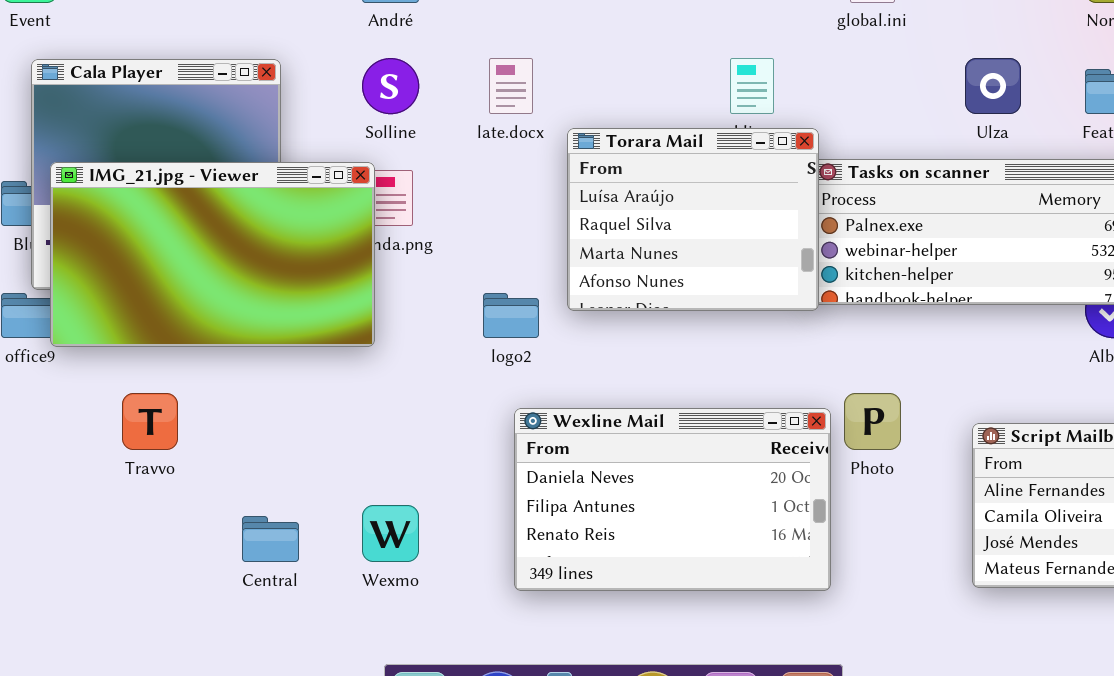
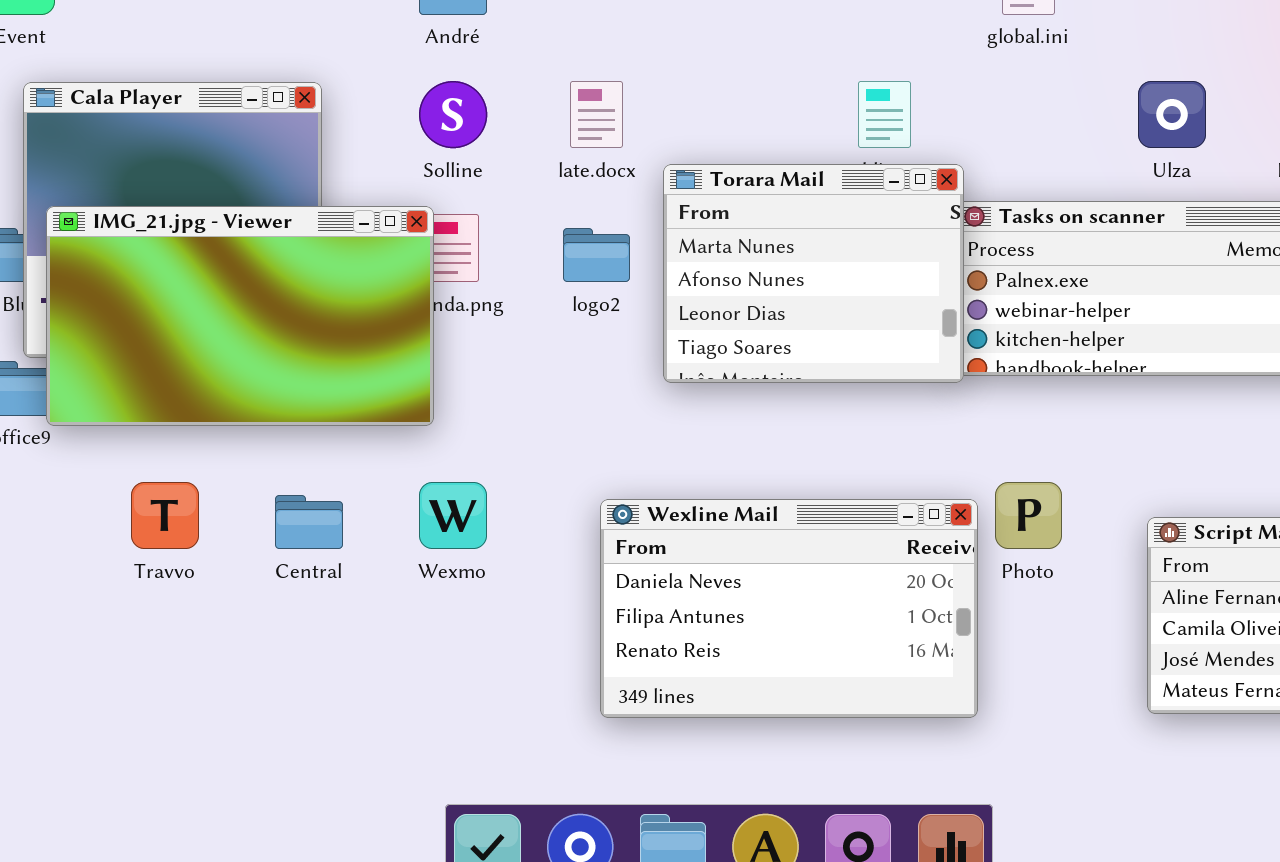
Torara Mail: [567,128,819,311] -> [663,164,964,383], scrolled down 2 rows
logo2: [483,293,539,338] -> [563,228,630,282], moved
Wexmo: [362,505,419,562] -> [419,482,487,549], moved
Central: [242,516,299,562] -> [275,495,343,549], moved

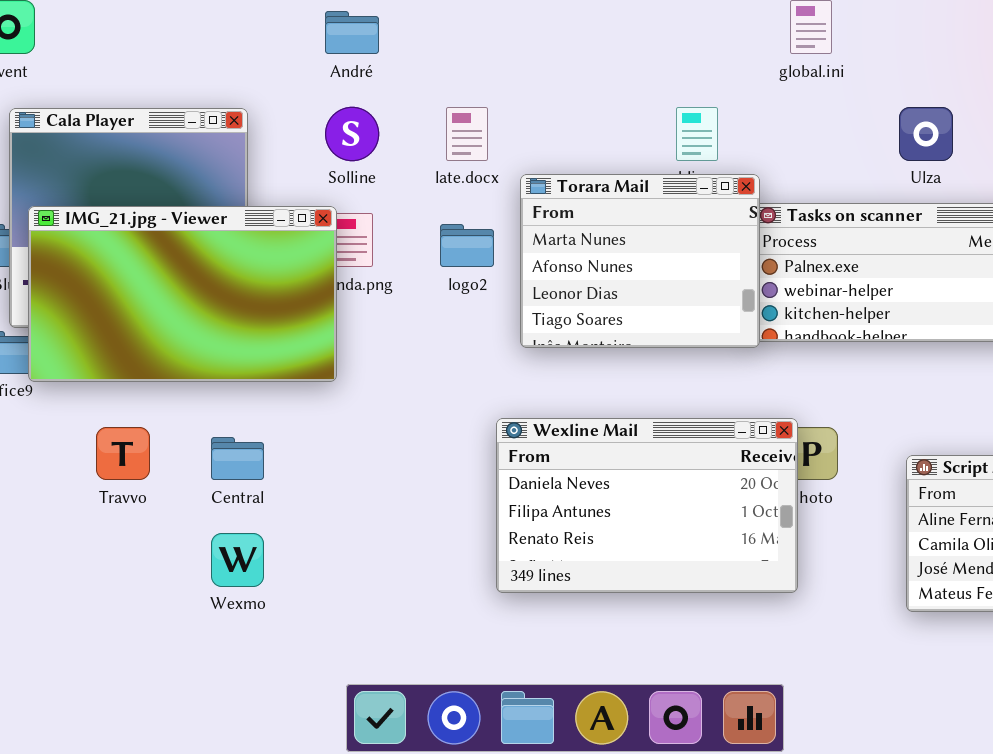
Wexmo: [419,482,487,549] -> [211,533,264,587], moved
Wexline Mail: [600,499,978,718] -> [496,418,798,593], moved

